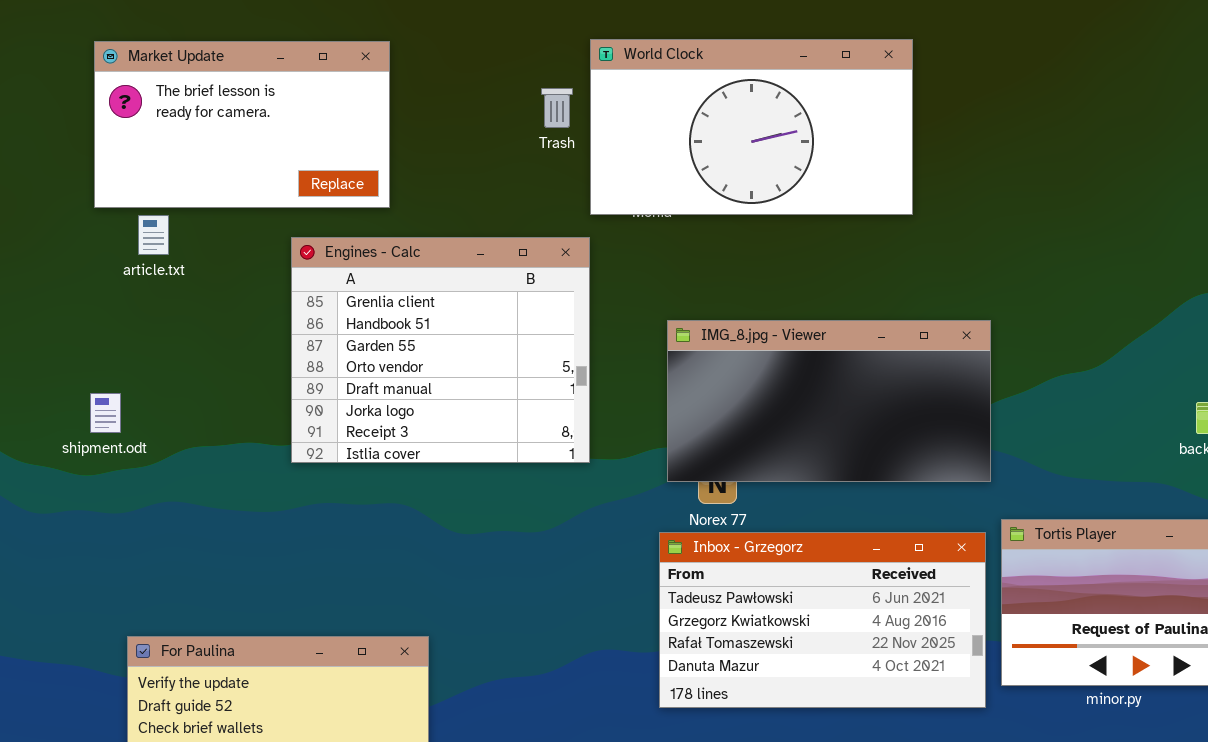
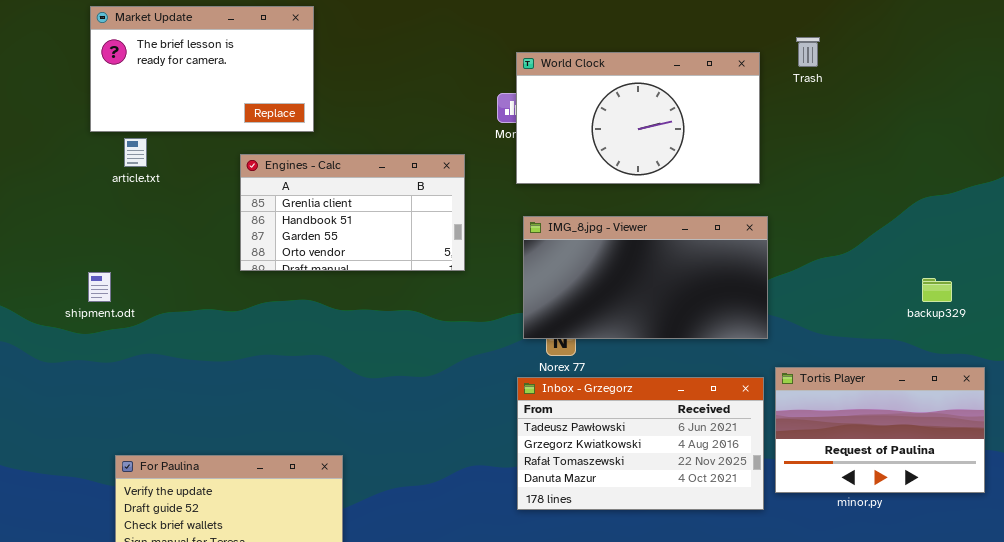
World Clock: [590,39,913,215] -> [516,52,760,184], moved
Trash: [541,88,573,128] -> [796,37,820,67], moved
Engines - Calc: [291,237,590,463] -> [240,154,465,271], resized

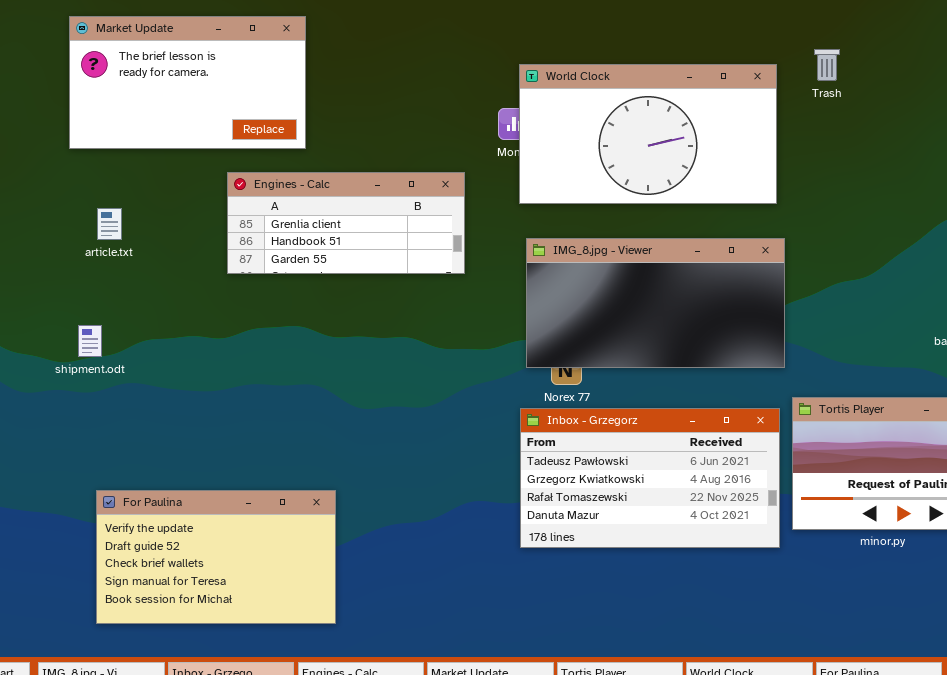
article.txt: [124,138,147,167] -> [97,208,122,240], moved
Engines - Calc: [240,154,465,271] -> [227,172,465,274], resized
shipment.odt: [88,272,111,302] -> [78,325,102,357], moved

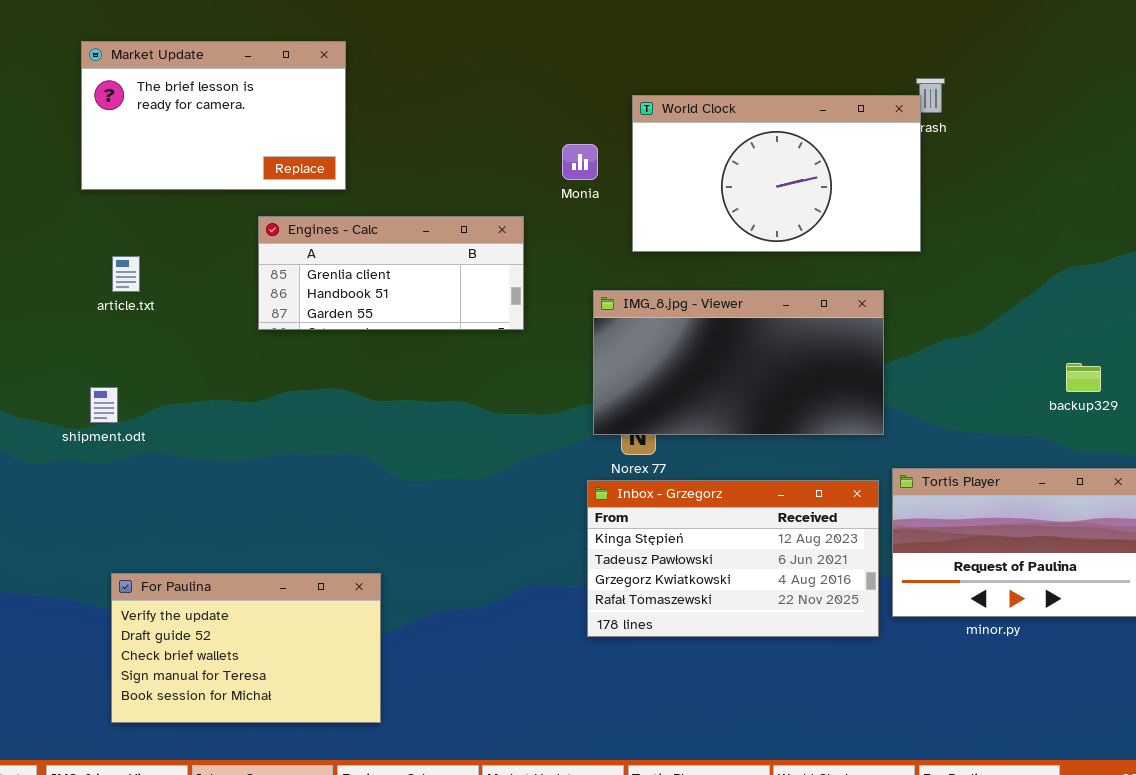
World Clock: [519,64,777,204] -> [632,95,921,252], moved
Inbox - Grzegorz: [520,408,780,548] -> [587,480,879,637], scrolled up 1 row

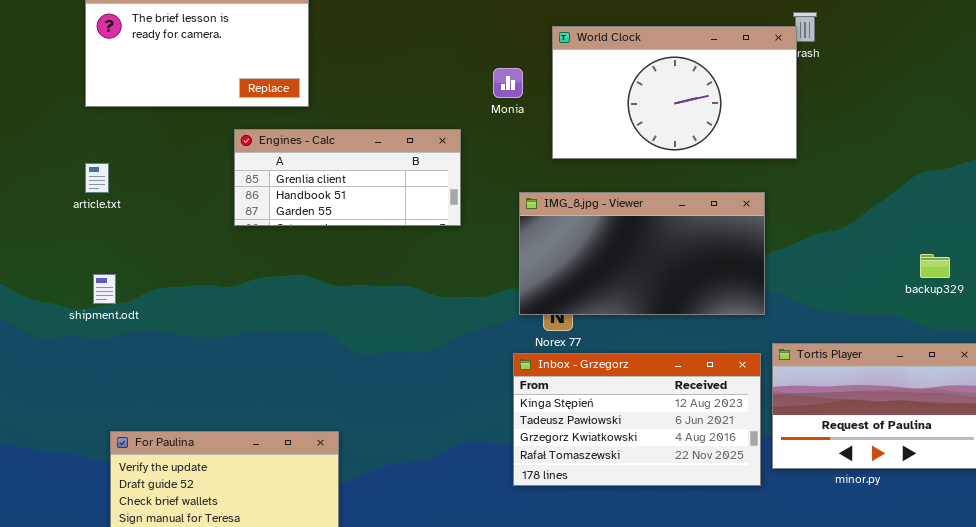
article.txt: [112,256,140,292] -> [85,163,109,193], moved

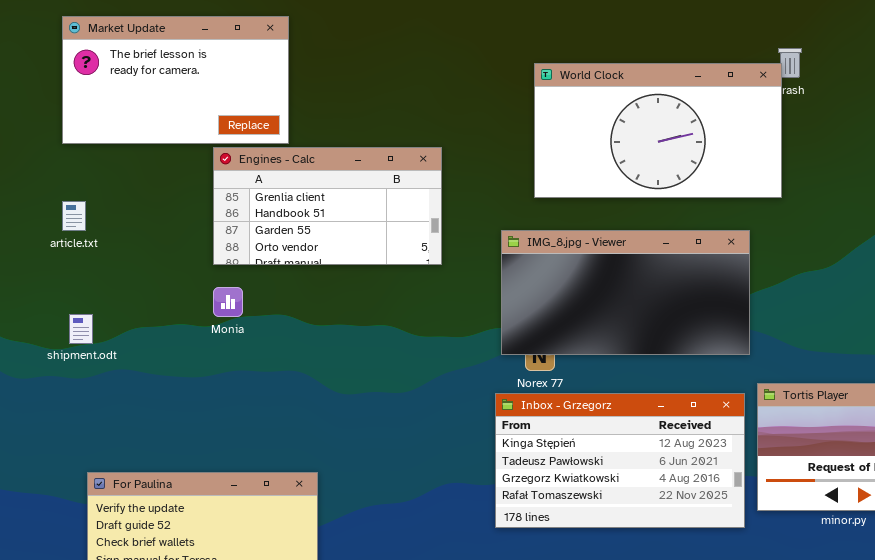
Monia: [493,68,523,98] -> [213,287,243,317], moved
Engines - Calc: [234,129,461,226] -> [213,147,442,265], resized

